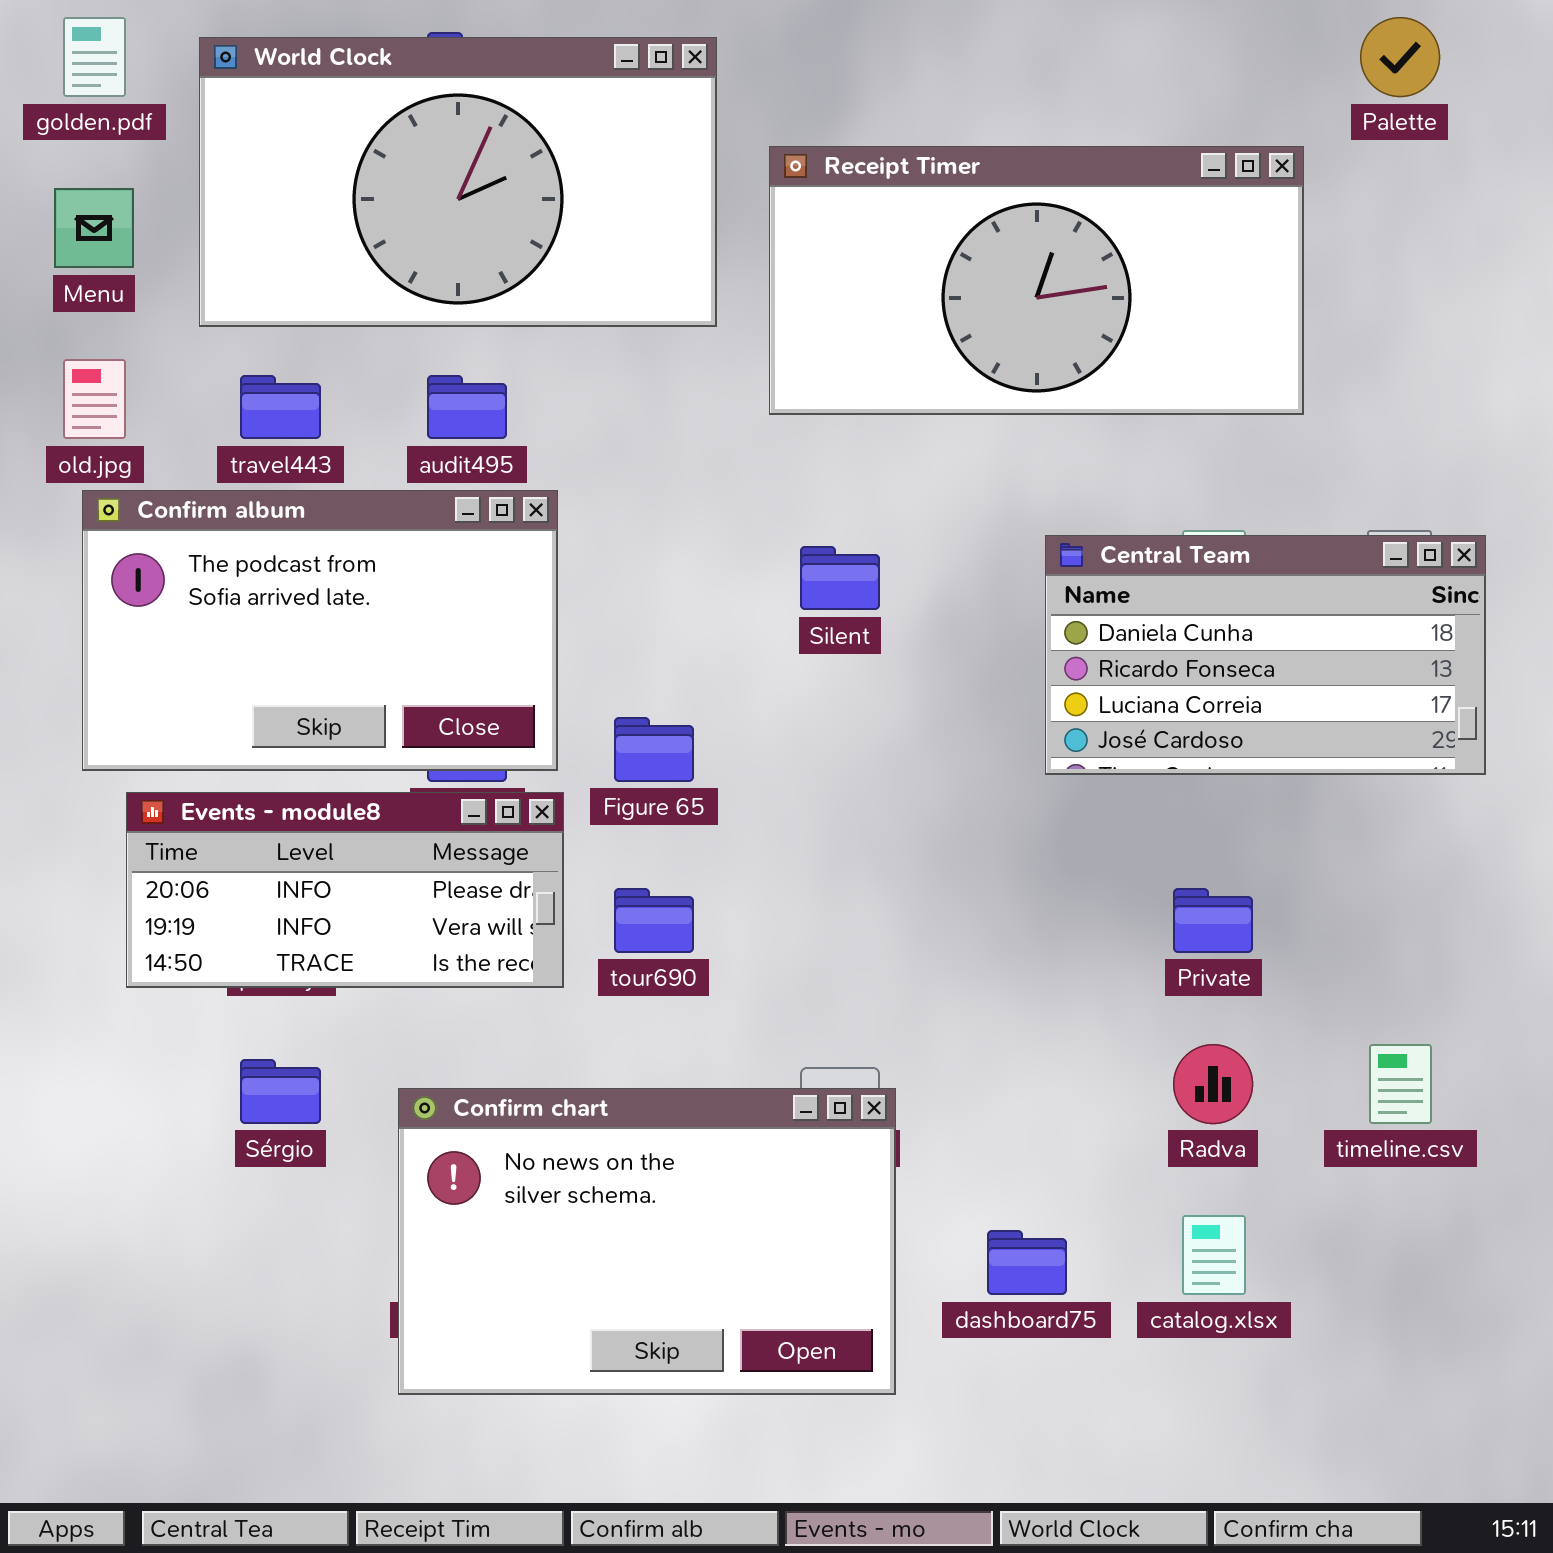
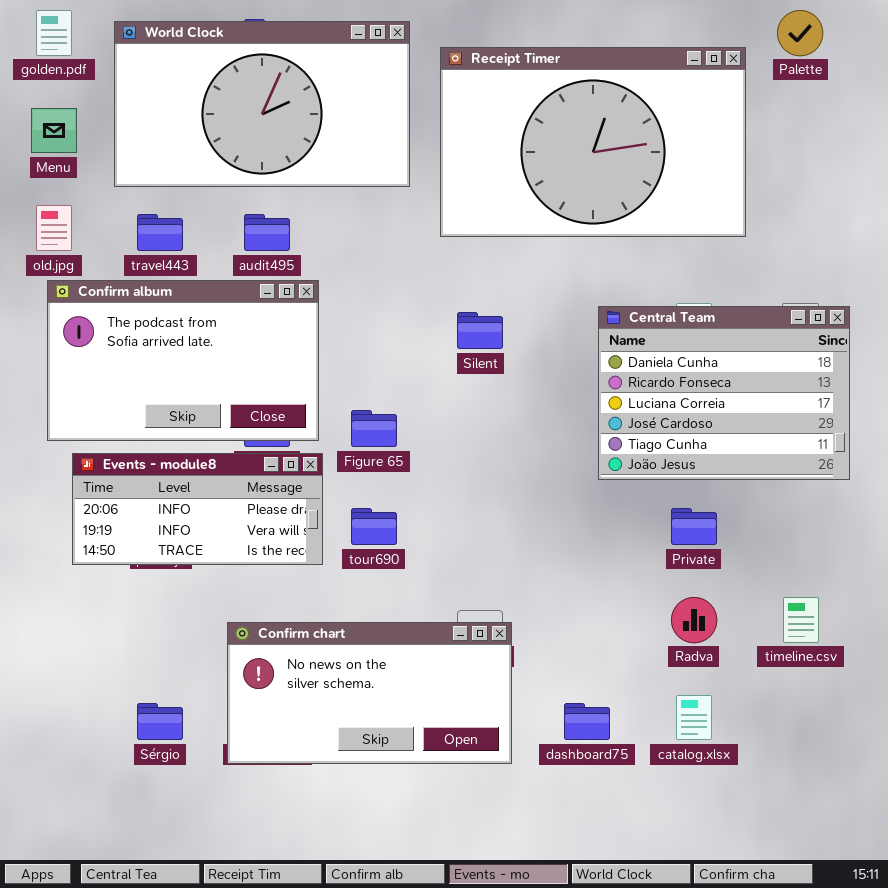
Receipt Timer: [769,146,1304,415] -> [440,47,746,237], resized
Central Team: [1045,535,1486,775] -> [598,306,850,480], resized
Sérgio: [240,1059,321,1124] -> [137,703,183,740], moved
Confirm chart: [398,1088,896,1395] -> [227,622,512,764], resized

